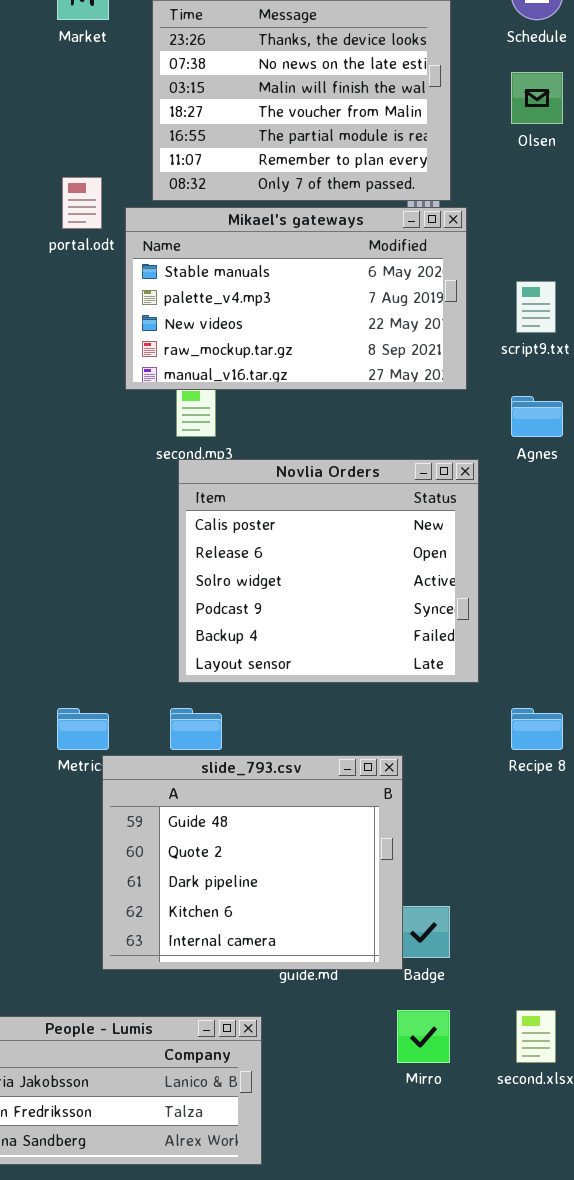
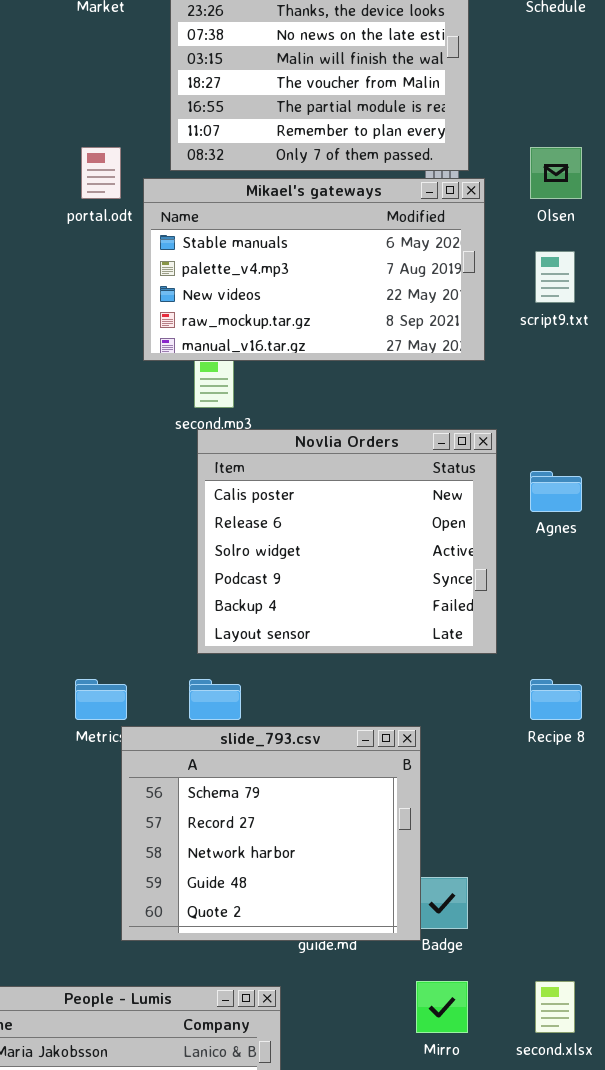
Olsen: [511,72,563,124] -> [530,147,582,199], moved
Agnes: [511,396,563,437] -> [530,471,582,512], moved
slide_793.csv: [102,755,403,970] -> [121,726,421,941], scrolled up 3 rows

